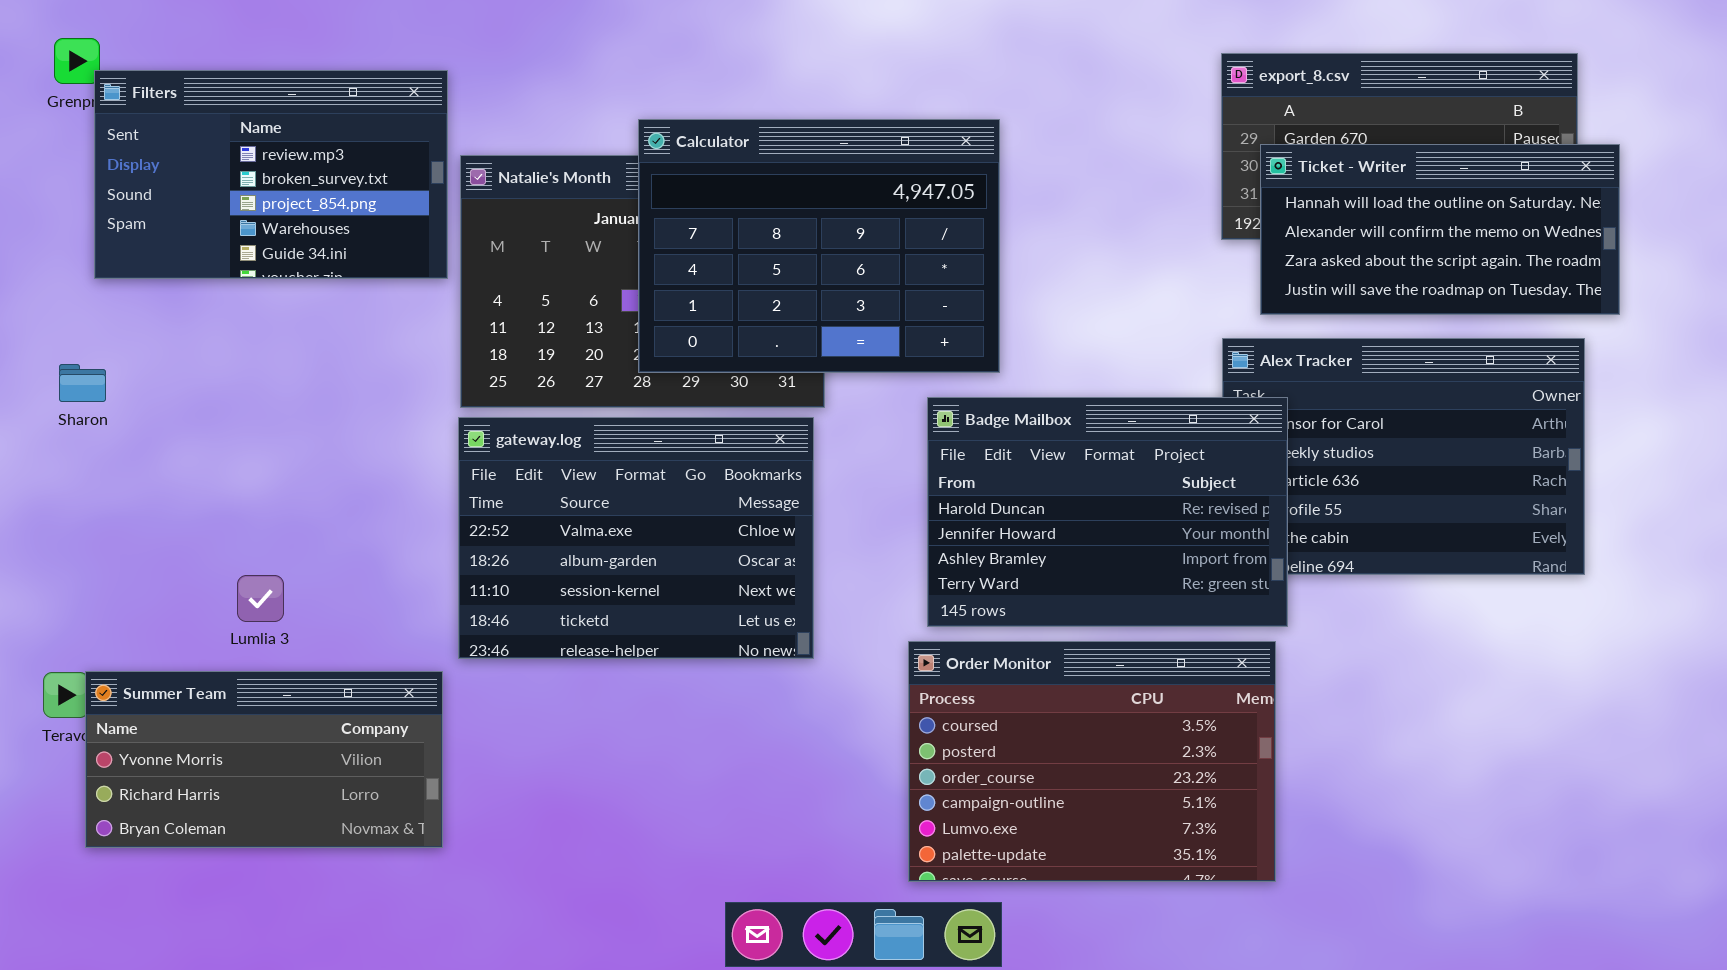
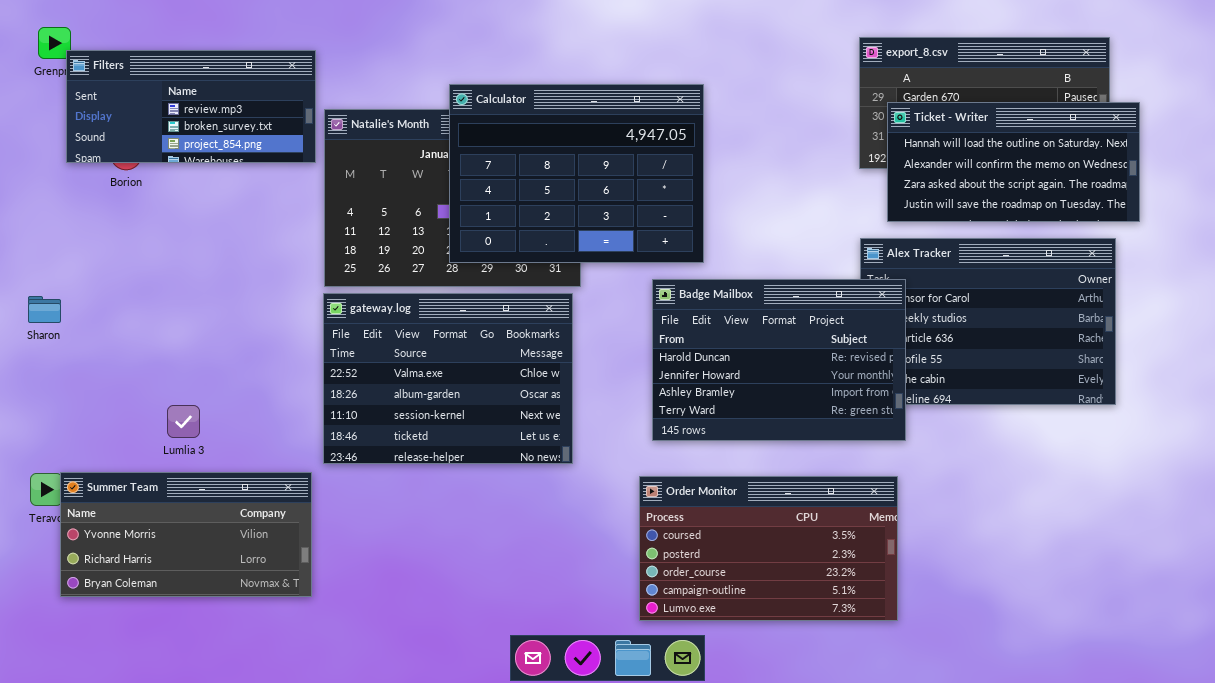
Filters: [94,70,448,279] -> [66,50,316,163], resized
Sharon: [59,364,106,402] -> [28,296,61,323], moved
Order Monitor: [908,641,1276,882] -> [639,476,898,621], resized

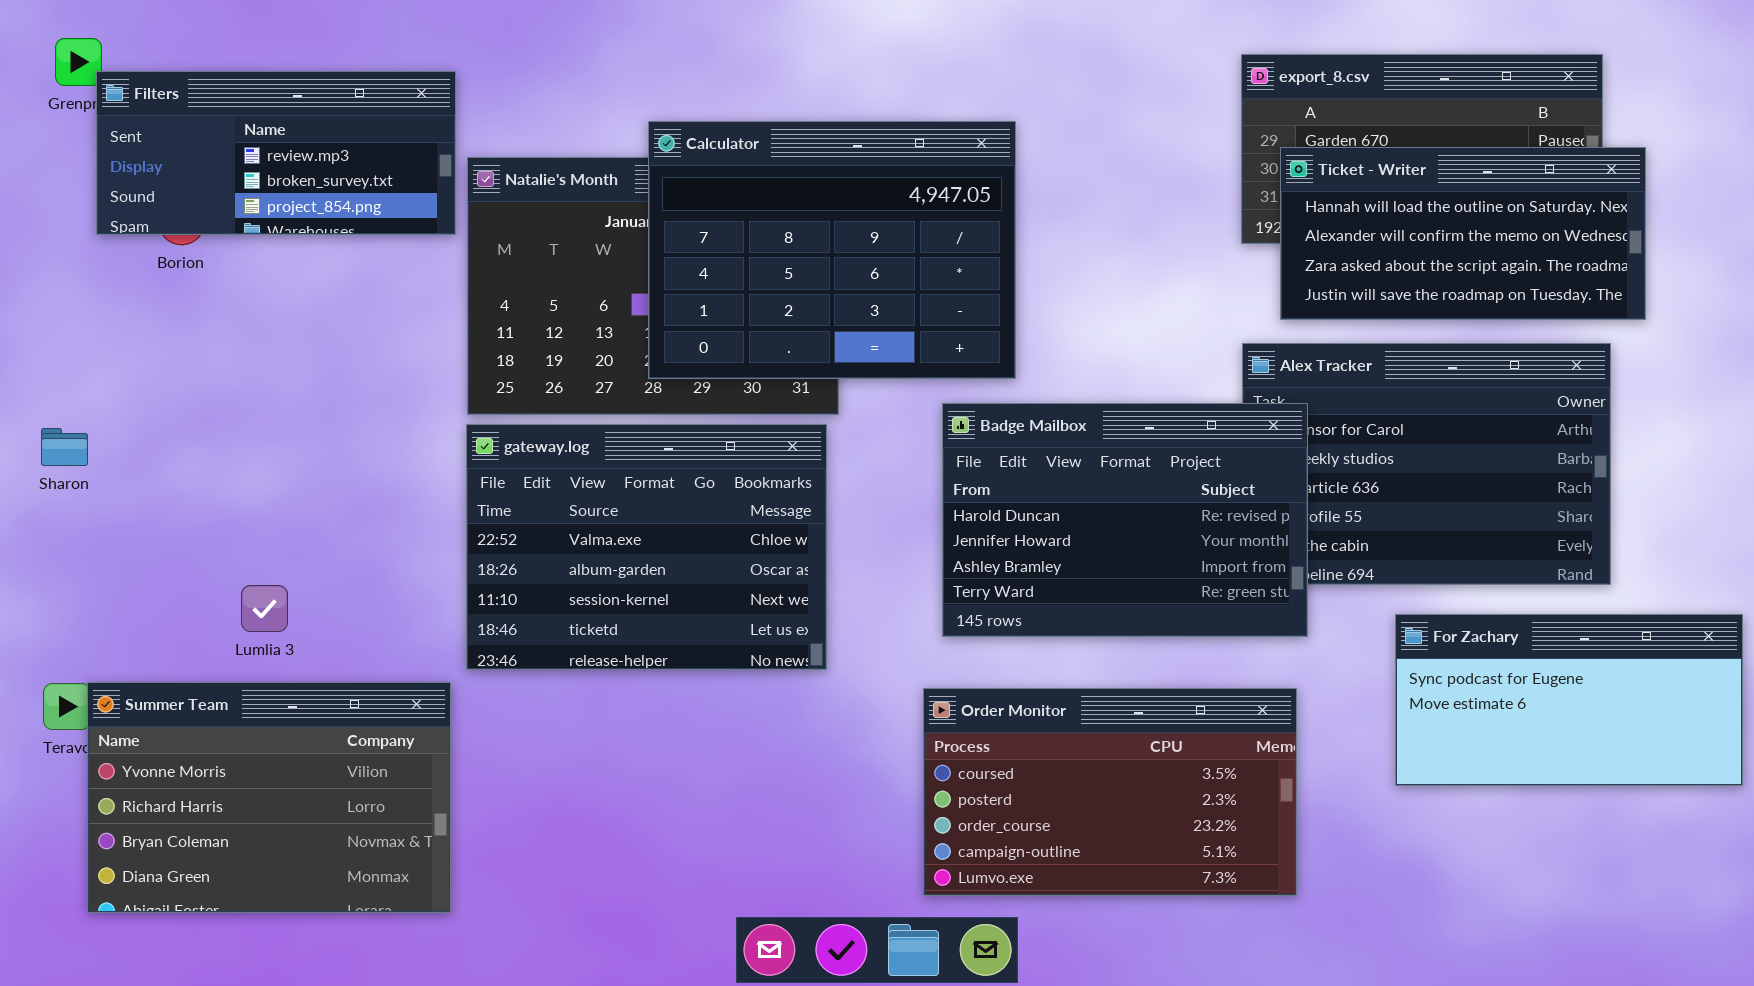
For Zachary: none -> [1395,614,1743,786], opened
Summer Team: [60,472,312,597] -> [87,682,451,913], resized

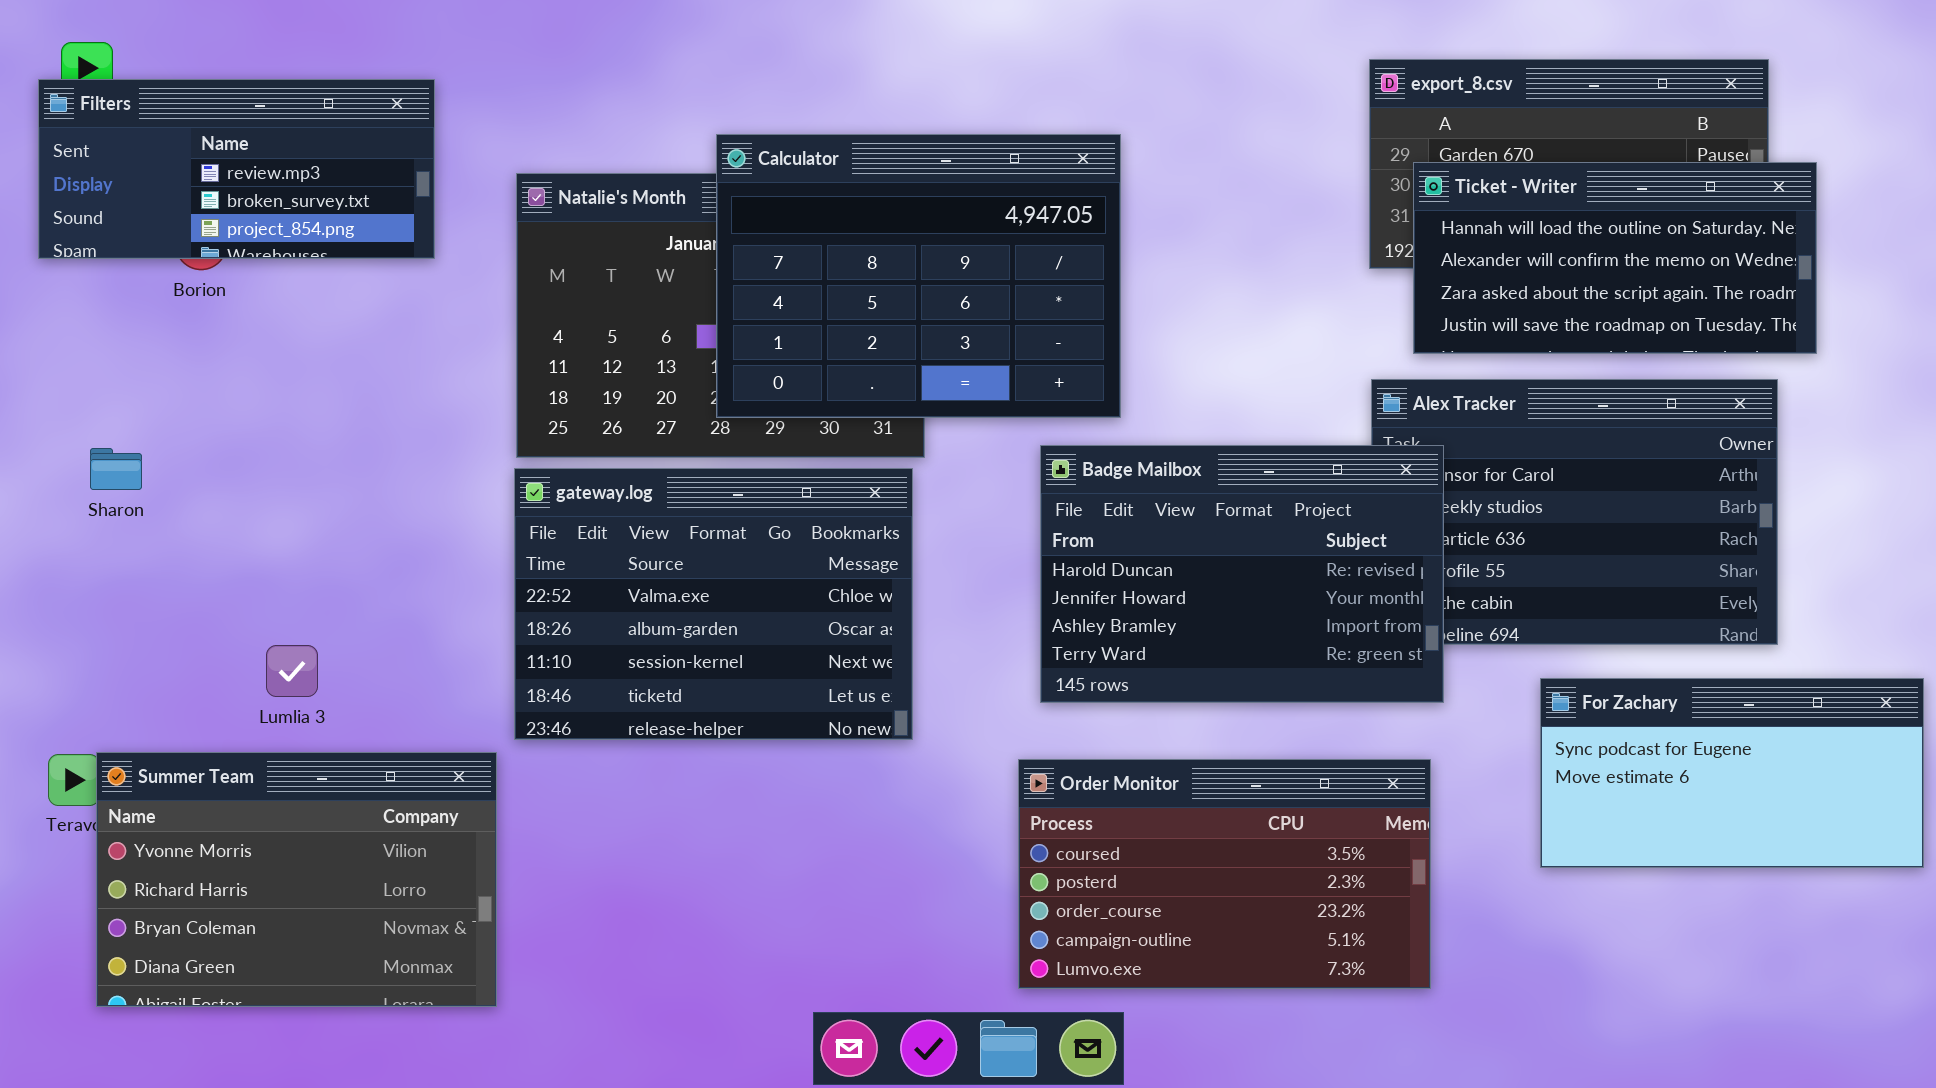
Filters: [96,71,456,235] -> [38,79,435,259], moved
Sharon: [41,428,88,466] -> [90,448,142,490], moved

